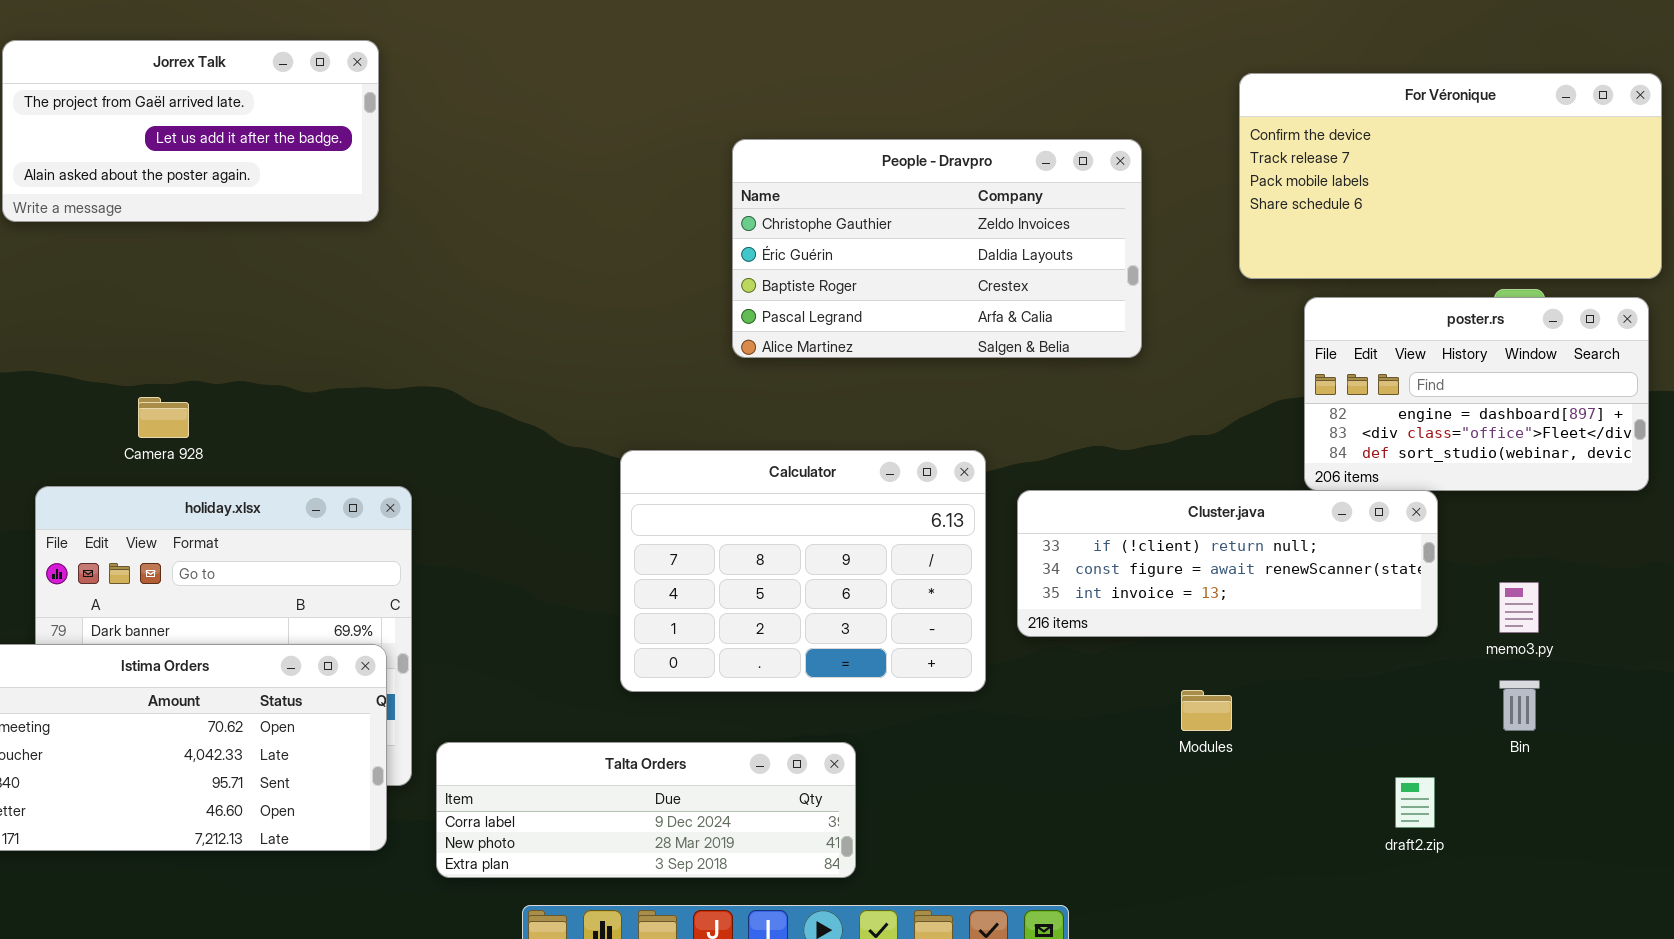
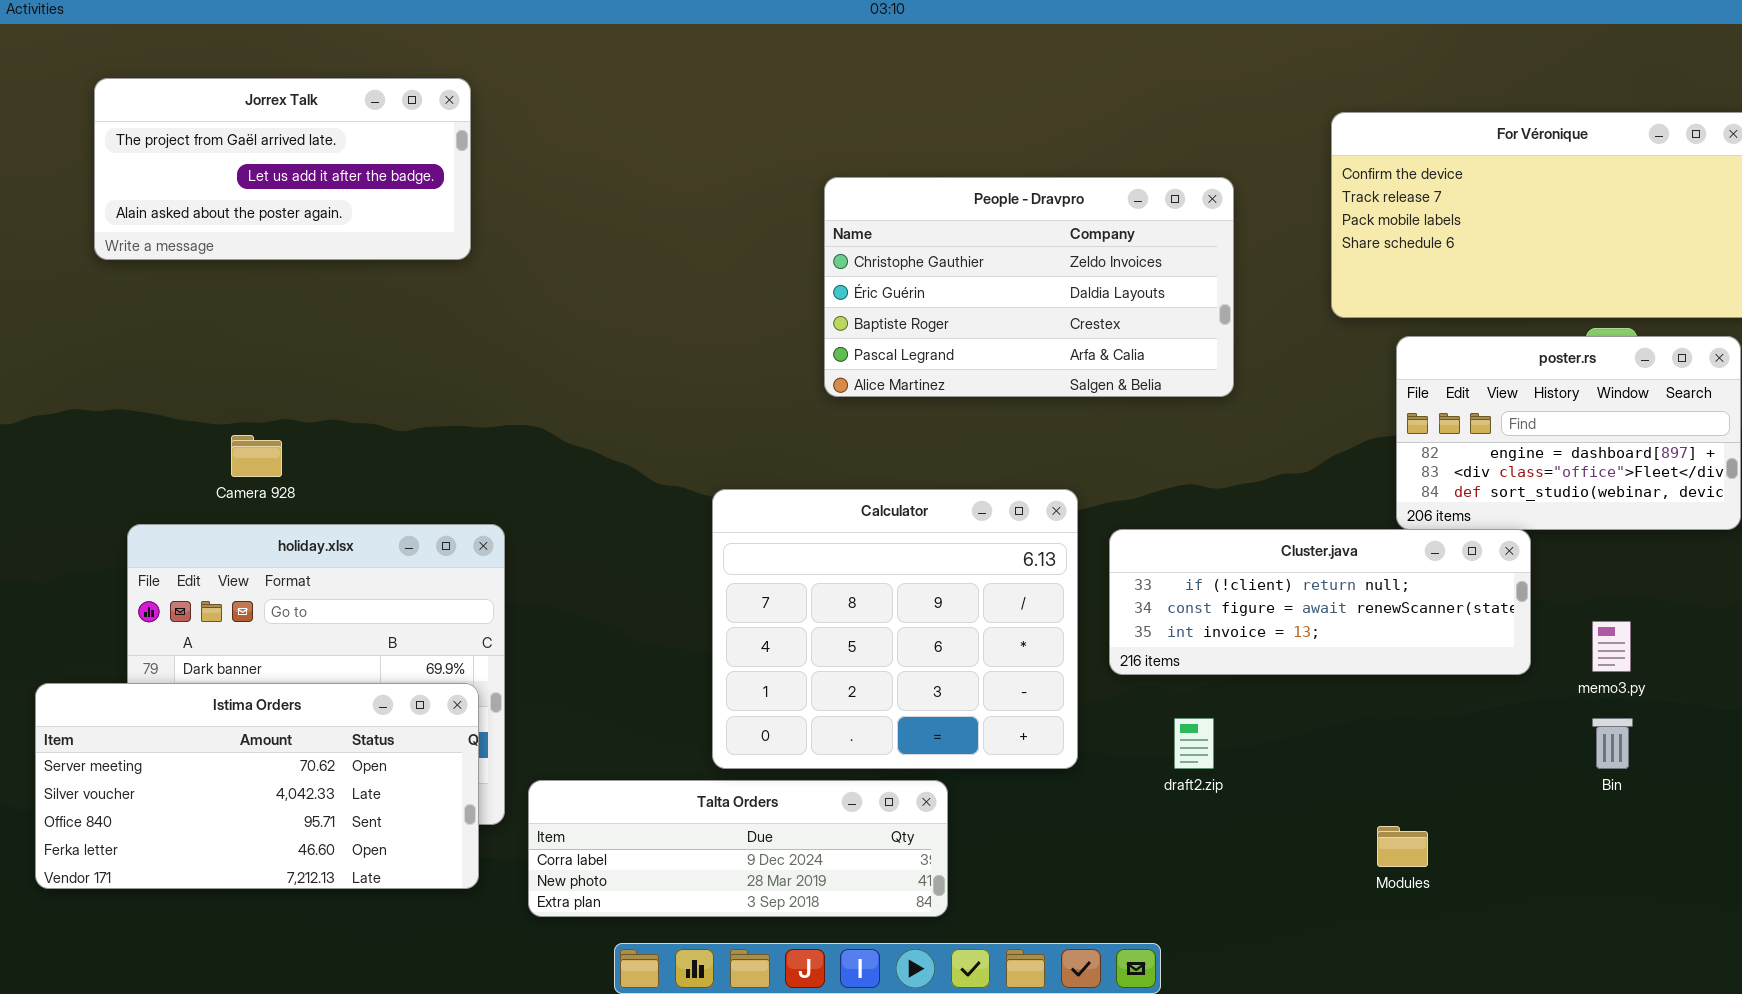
Calculator: [620,450,986,692] -> [712,489,1078,769], resized
Modules: [1181,690,1232,731] -> [1377,826,1428,867], moved
draft2.zip: [1395,777,1435,828] -> [1174,718,1214,769], moved

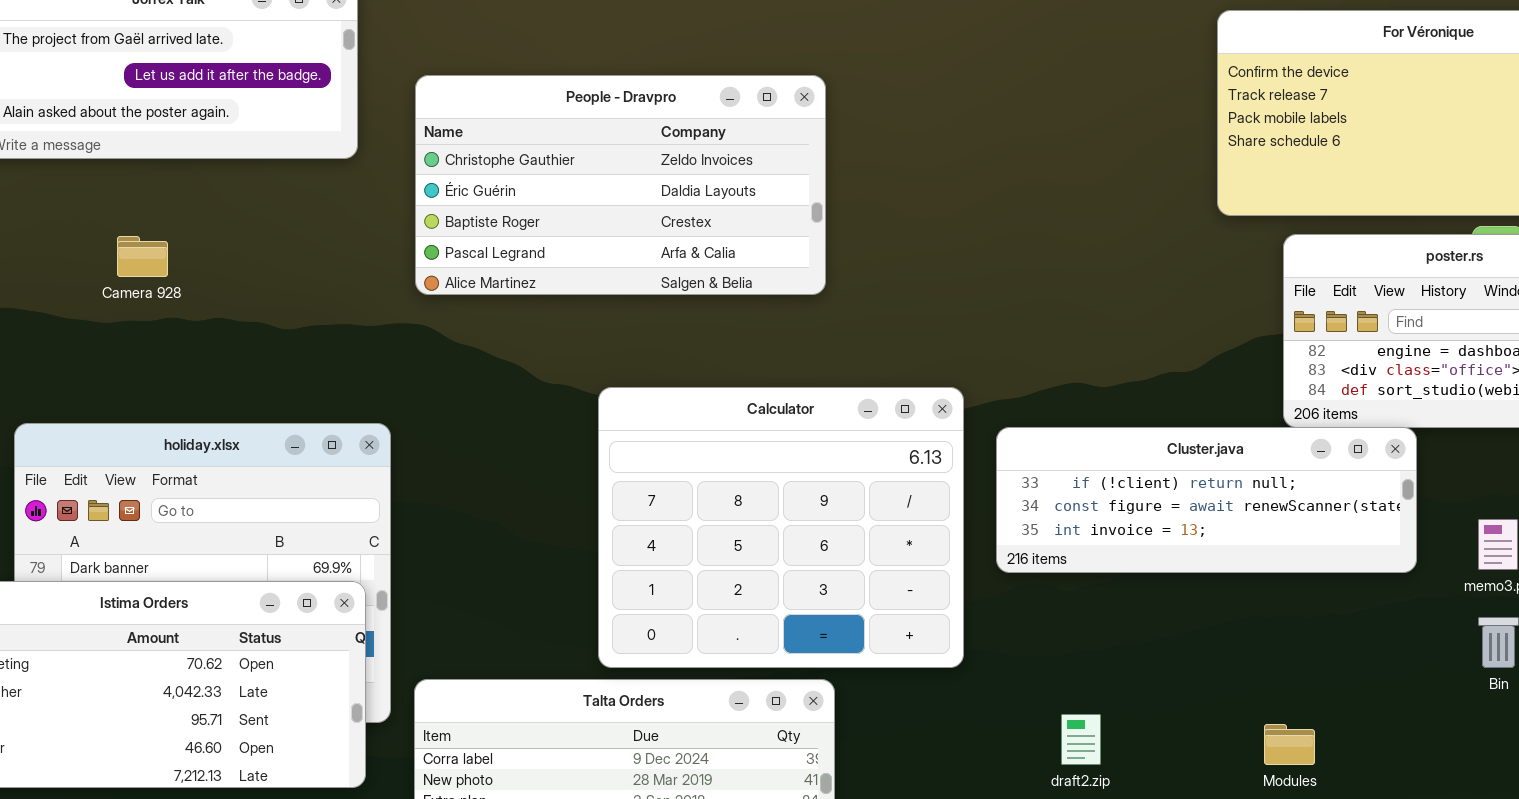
People - Dravpro: [824,177,1234,397] -> [415,75,826,295], moved
Camera 928: [231,435,282,477] -> [117,236,168,277], moved
draft2.zip: [1174,718,1214,769] -> [1061,714,1101,765], moved

